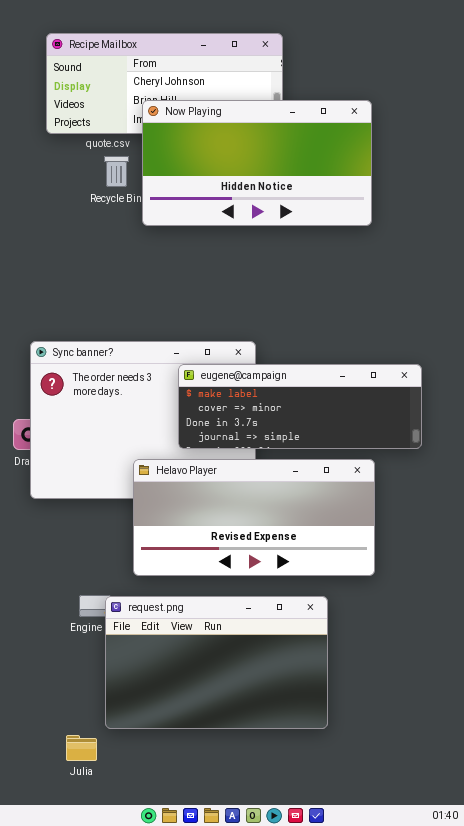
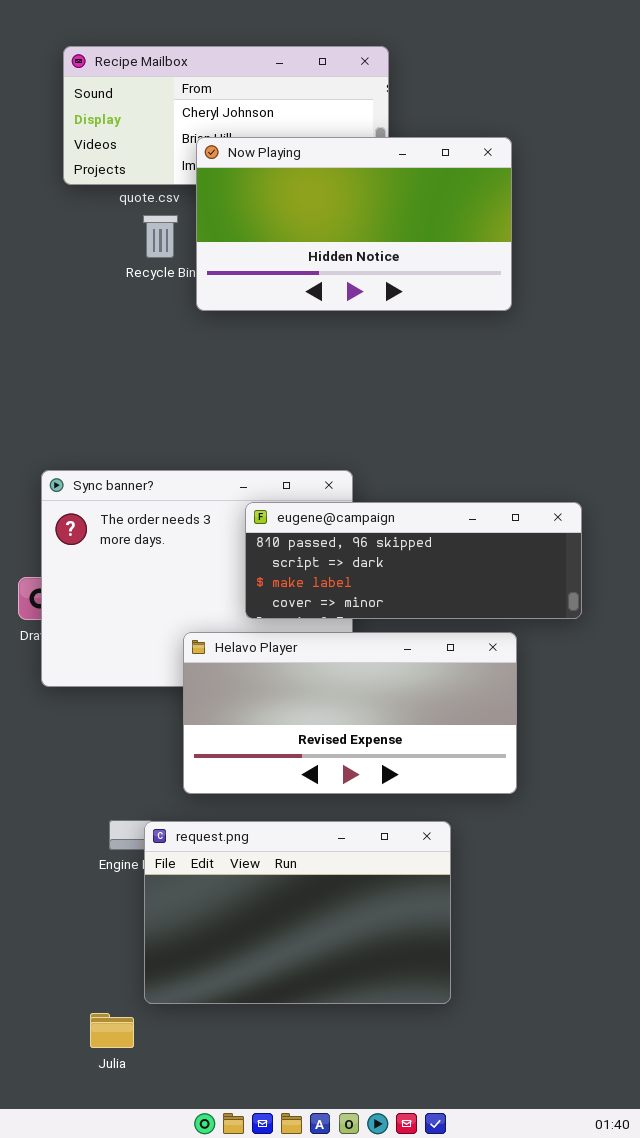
eugene@campaign: [178,364,422,449] -> [245,502,582,619], scrolled up 2 rows

